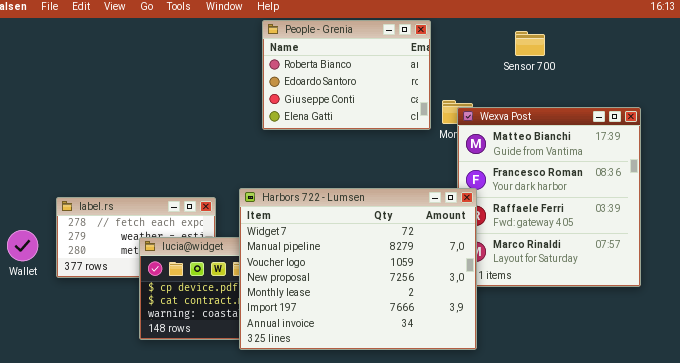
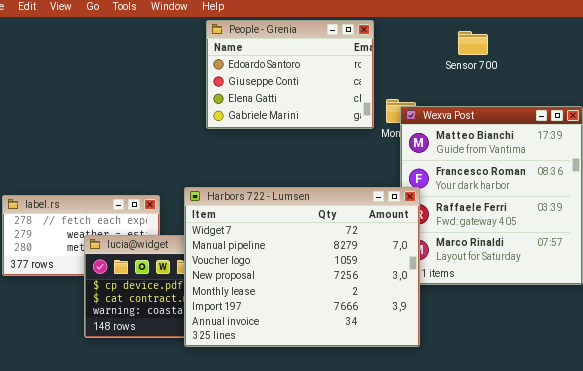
People - Grenia: [262,20,431,130] -> [206,20,374,129], scrolled down 1 row

